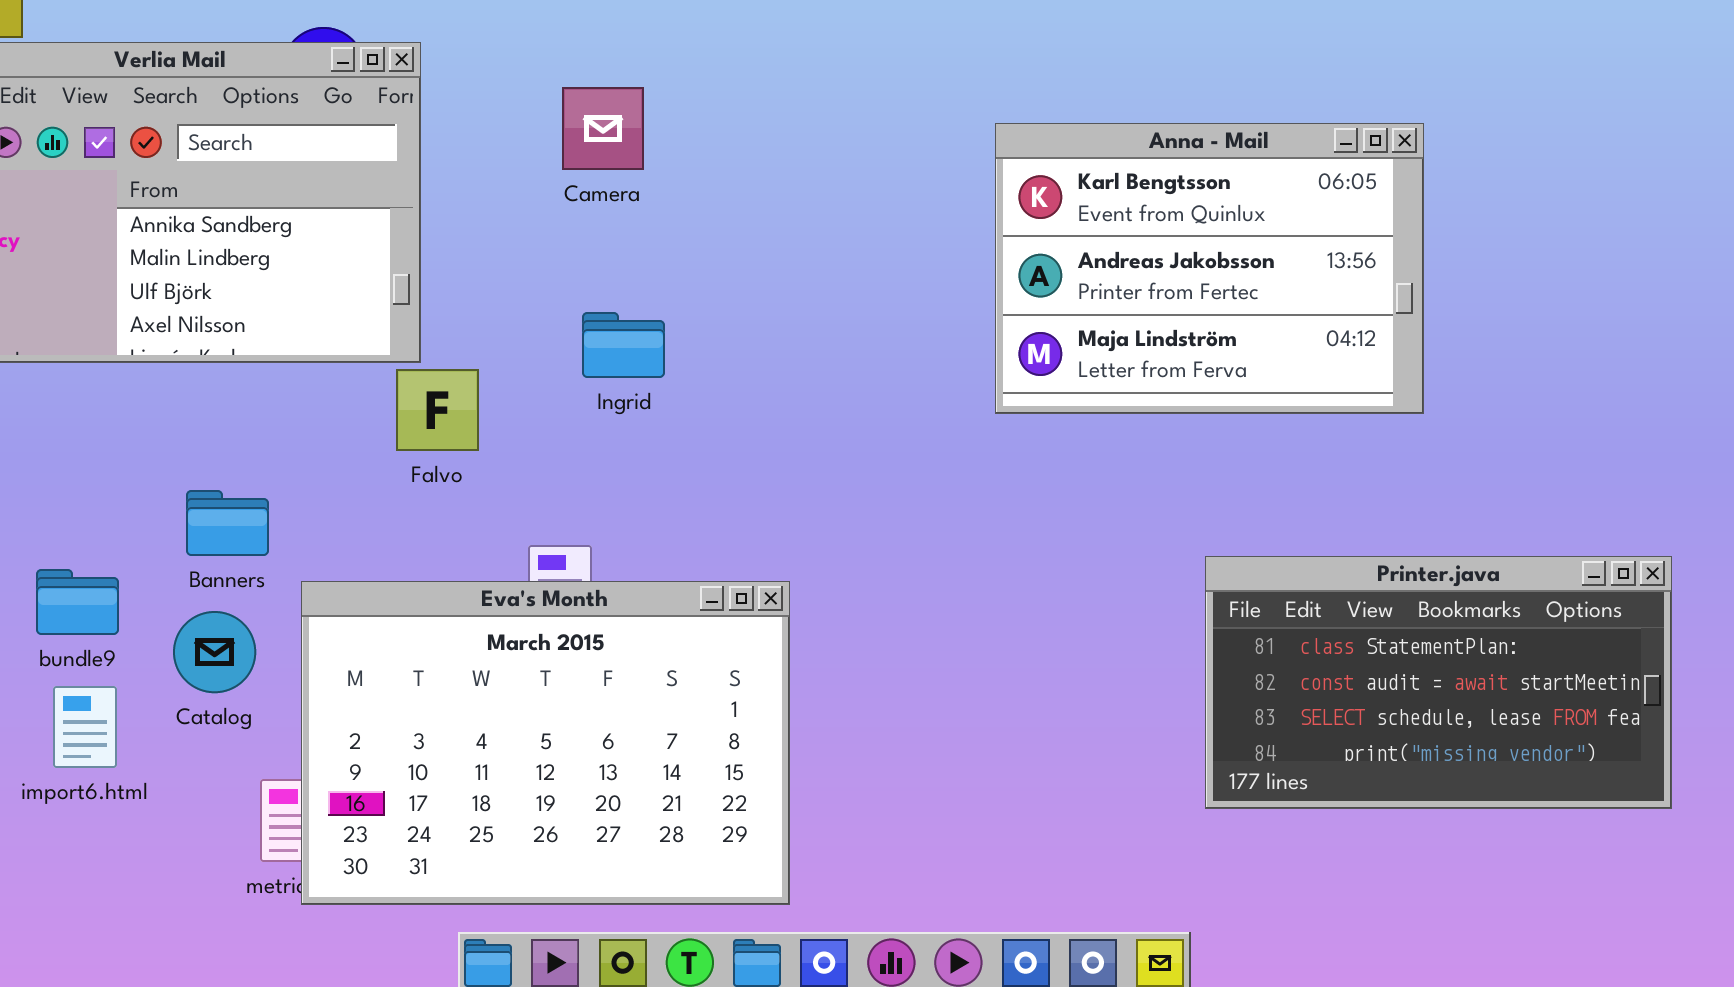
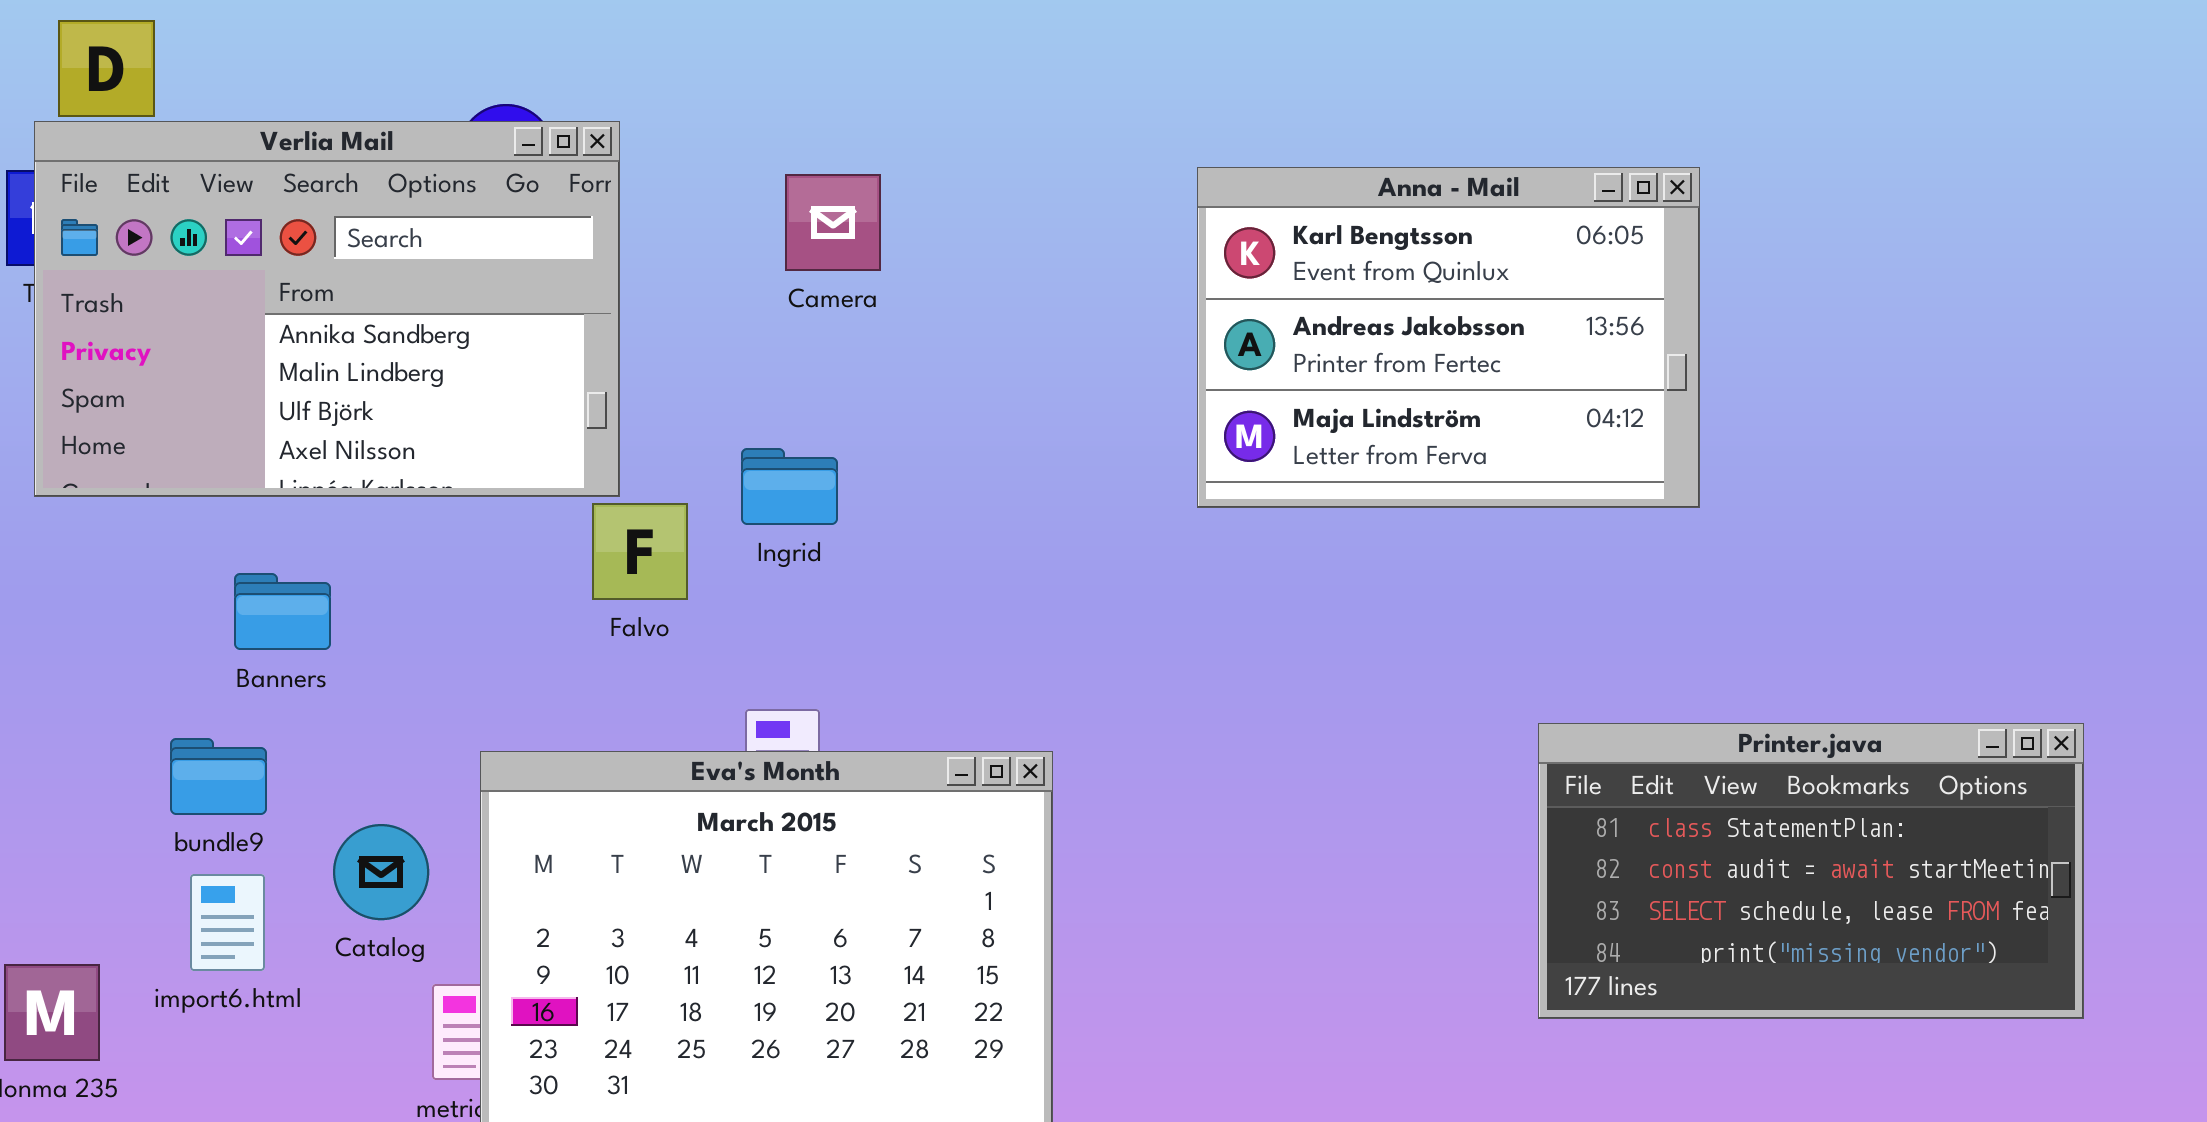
Anna - Mail: [995,123,1424,414] -> [1197,167,1700,508], moved
Ingrid: [582,312,665,378] -> [741,448,838,525], moved
Banners: [186,490,269,556] -> [234,573,331,650], moved
Catalog: [173,611,256,693] -> [333,824,429,920], moved

